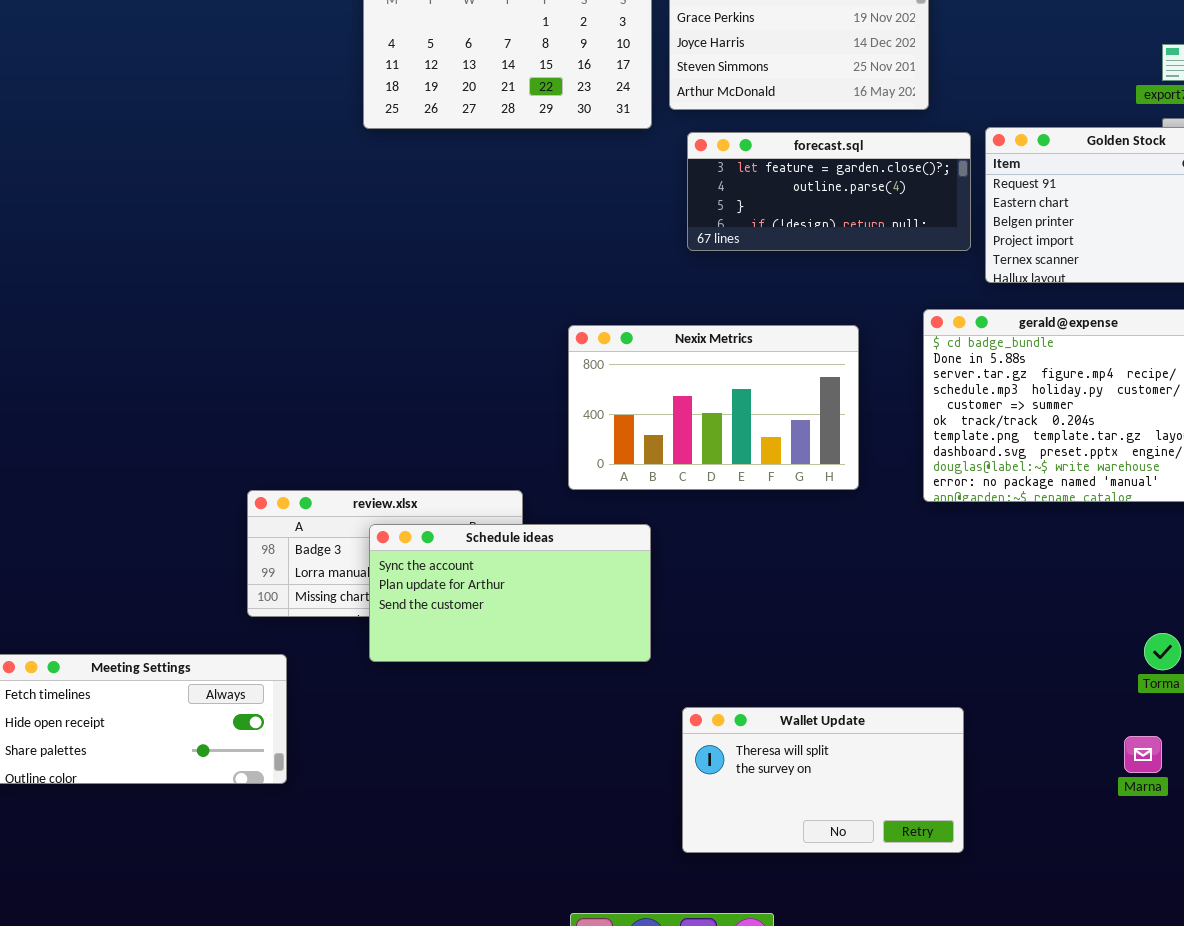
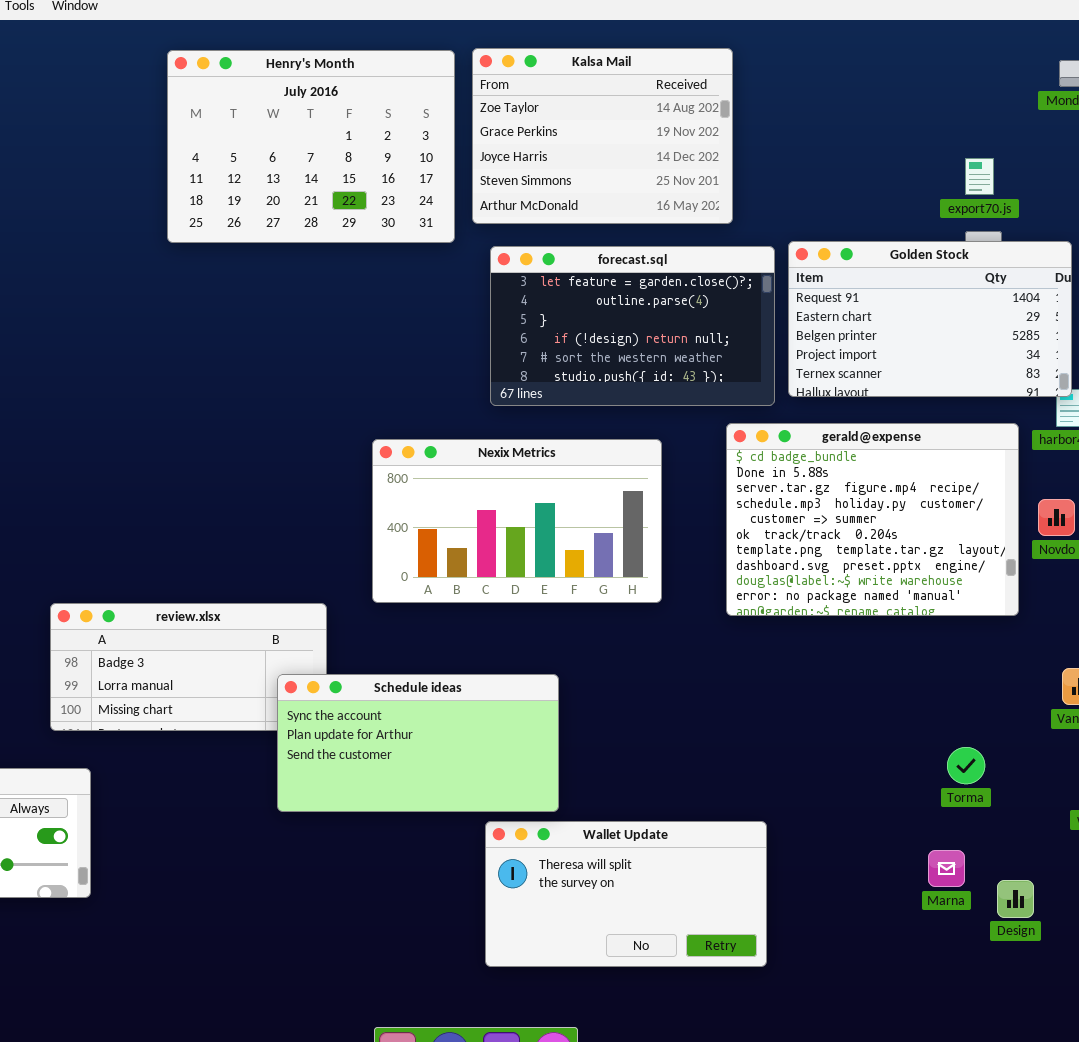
forecast.sql: [687,132,971,251] -> [490,246,775,406], resized
Schedule ideas: [369,524,651,662] -> [277,674,559,812], moved

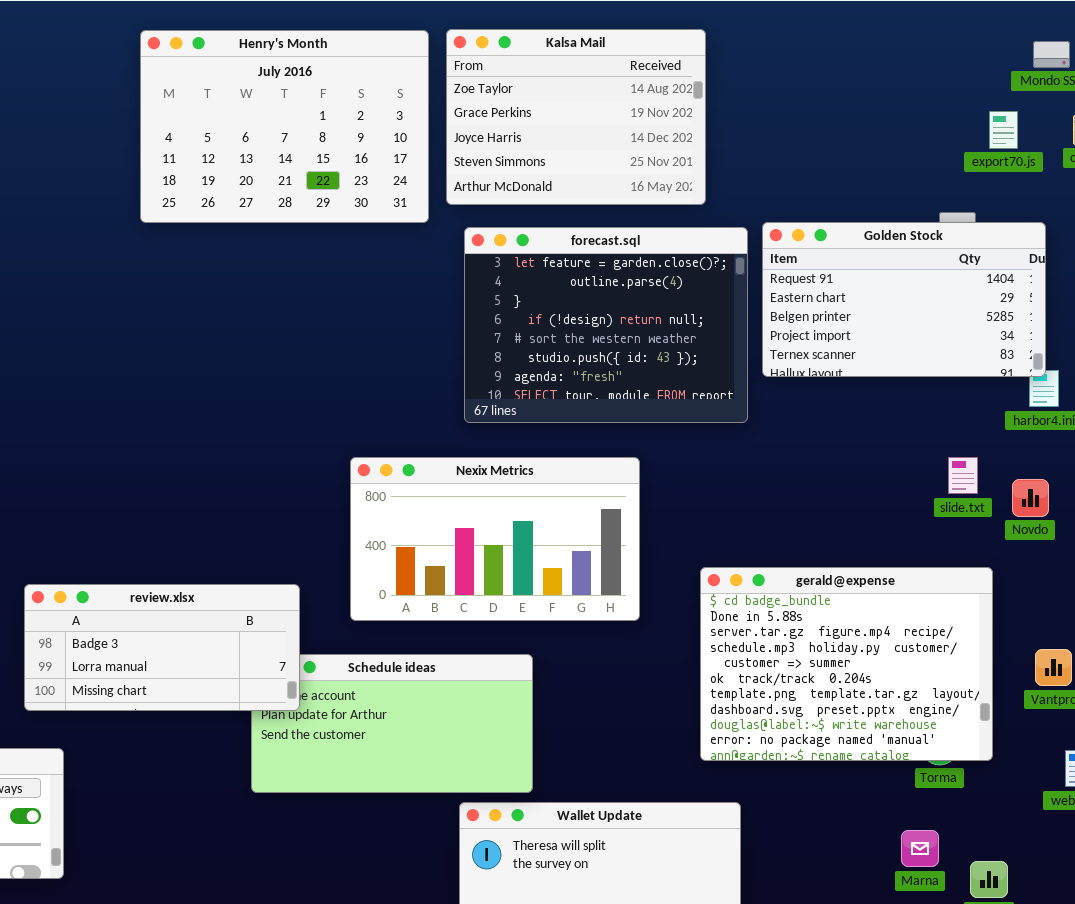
export70.js: [965,158,994,195] -> [989,111,1018,149], moved
forecast.sql: [490,246,775,406] -> [464,227,748,423], resized
gerald@expense: [726,423,1019,616] -> [700,567,993,761], moved
Nexix Metrics: [372,439,662,603] -> [350,457,640,621], moved
review.xlsx: [50,603,327,731] -> [24,584,300,711], raised

